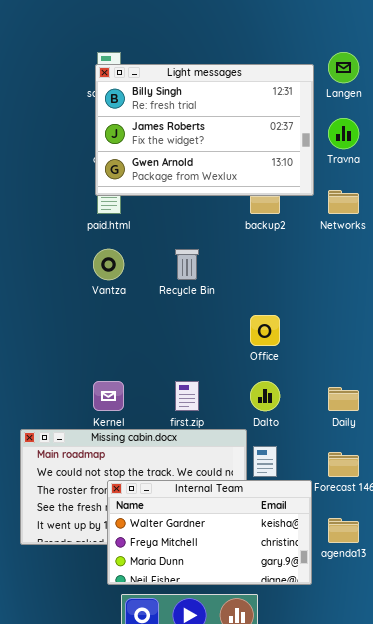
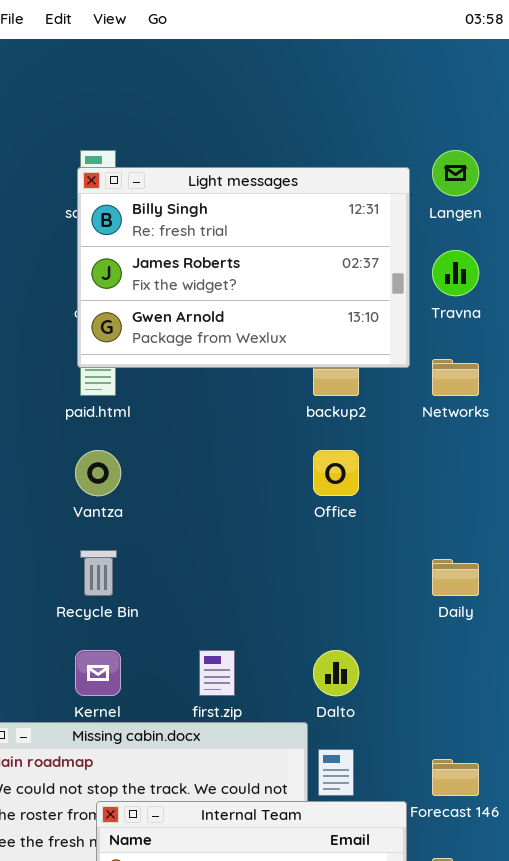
Recycle Bin: [175,249,199,280] -> [80,550,117,596], moved
Office: [250,315,280,346] -> [313,450,359,496], moved
Daily: [328,387,359,411] -> [432,559,479,596], moved

